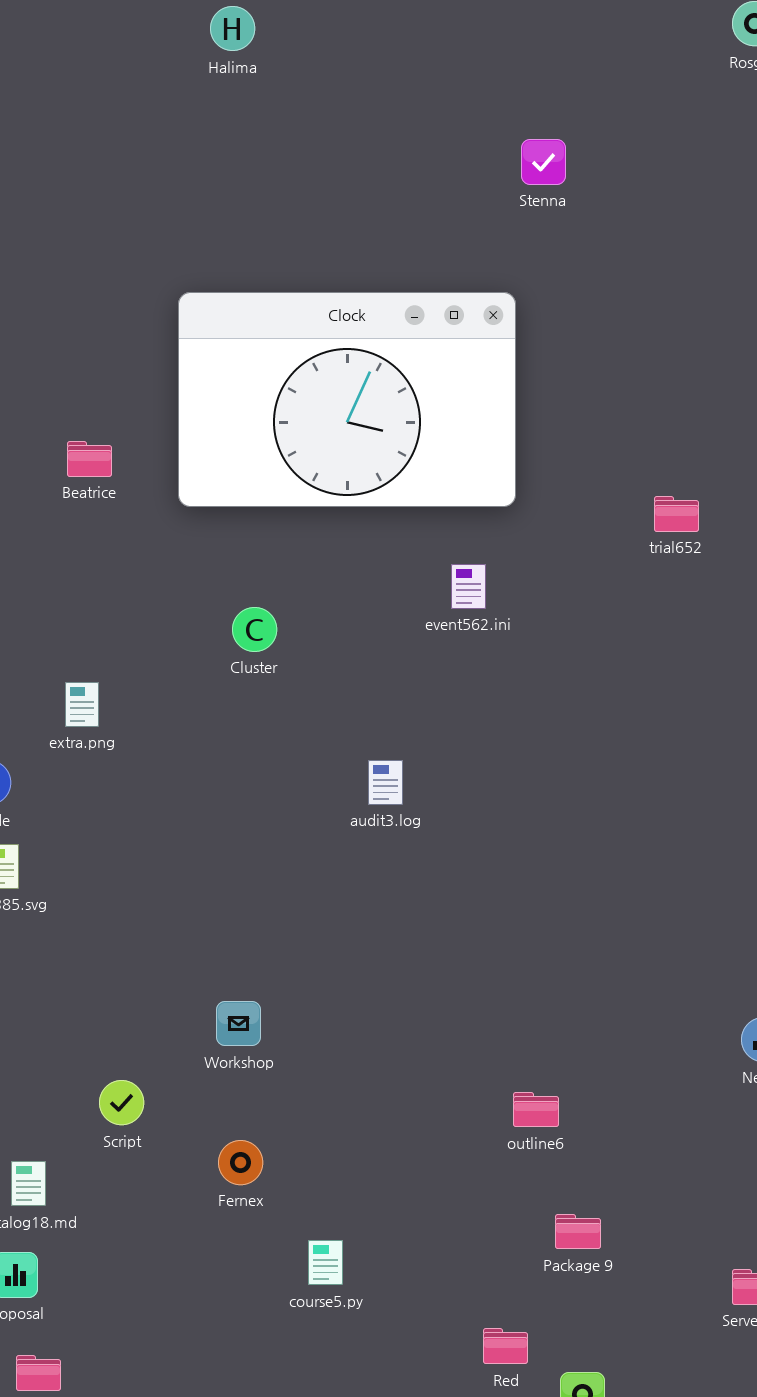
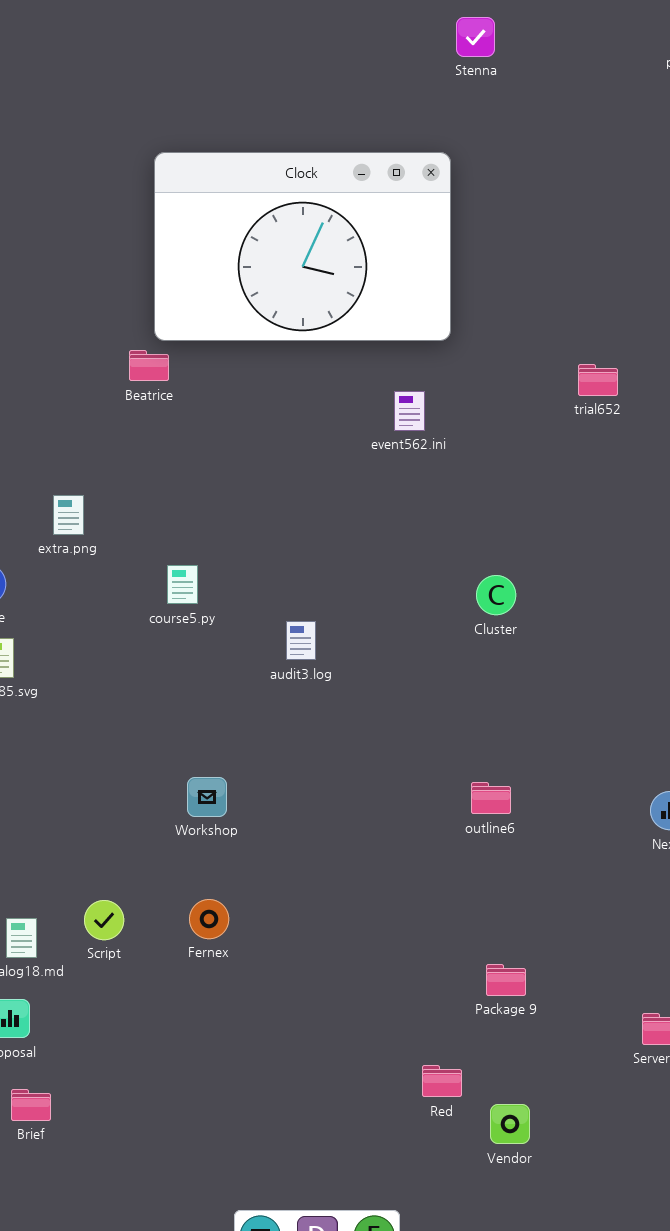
Beatrice: [67,441,112,477] -> [129,350,169,381], moved
trial652: [654,496,699,532] -> [578,364,618,396], moved
Cluster: [232,607,277,652] -> [476,575,516,615], moved
audit3.log: [368,760,403,805] -> [286,621,316,660], moved
Script: [99,1080,144,1125] -> [84,900,124,940], moved
outline6: [513,1092,559,1127] -> [471,782,511,814], moved
course5.py: [308,1240,343,1285] -> [167,565,198,604], moved

